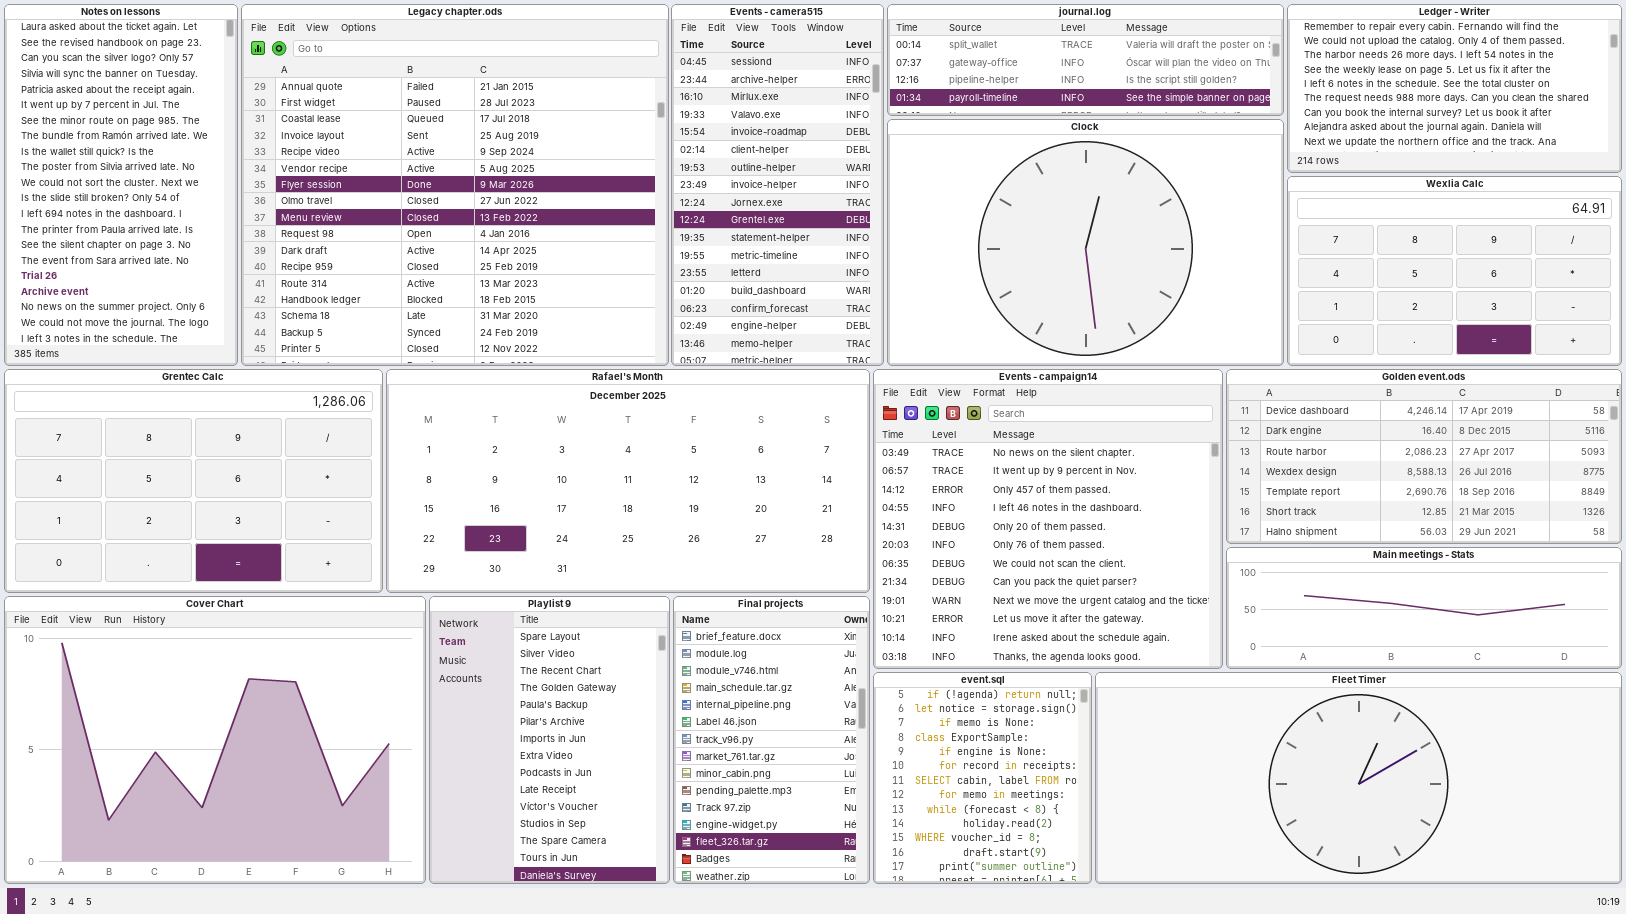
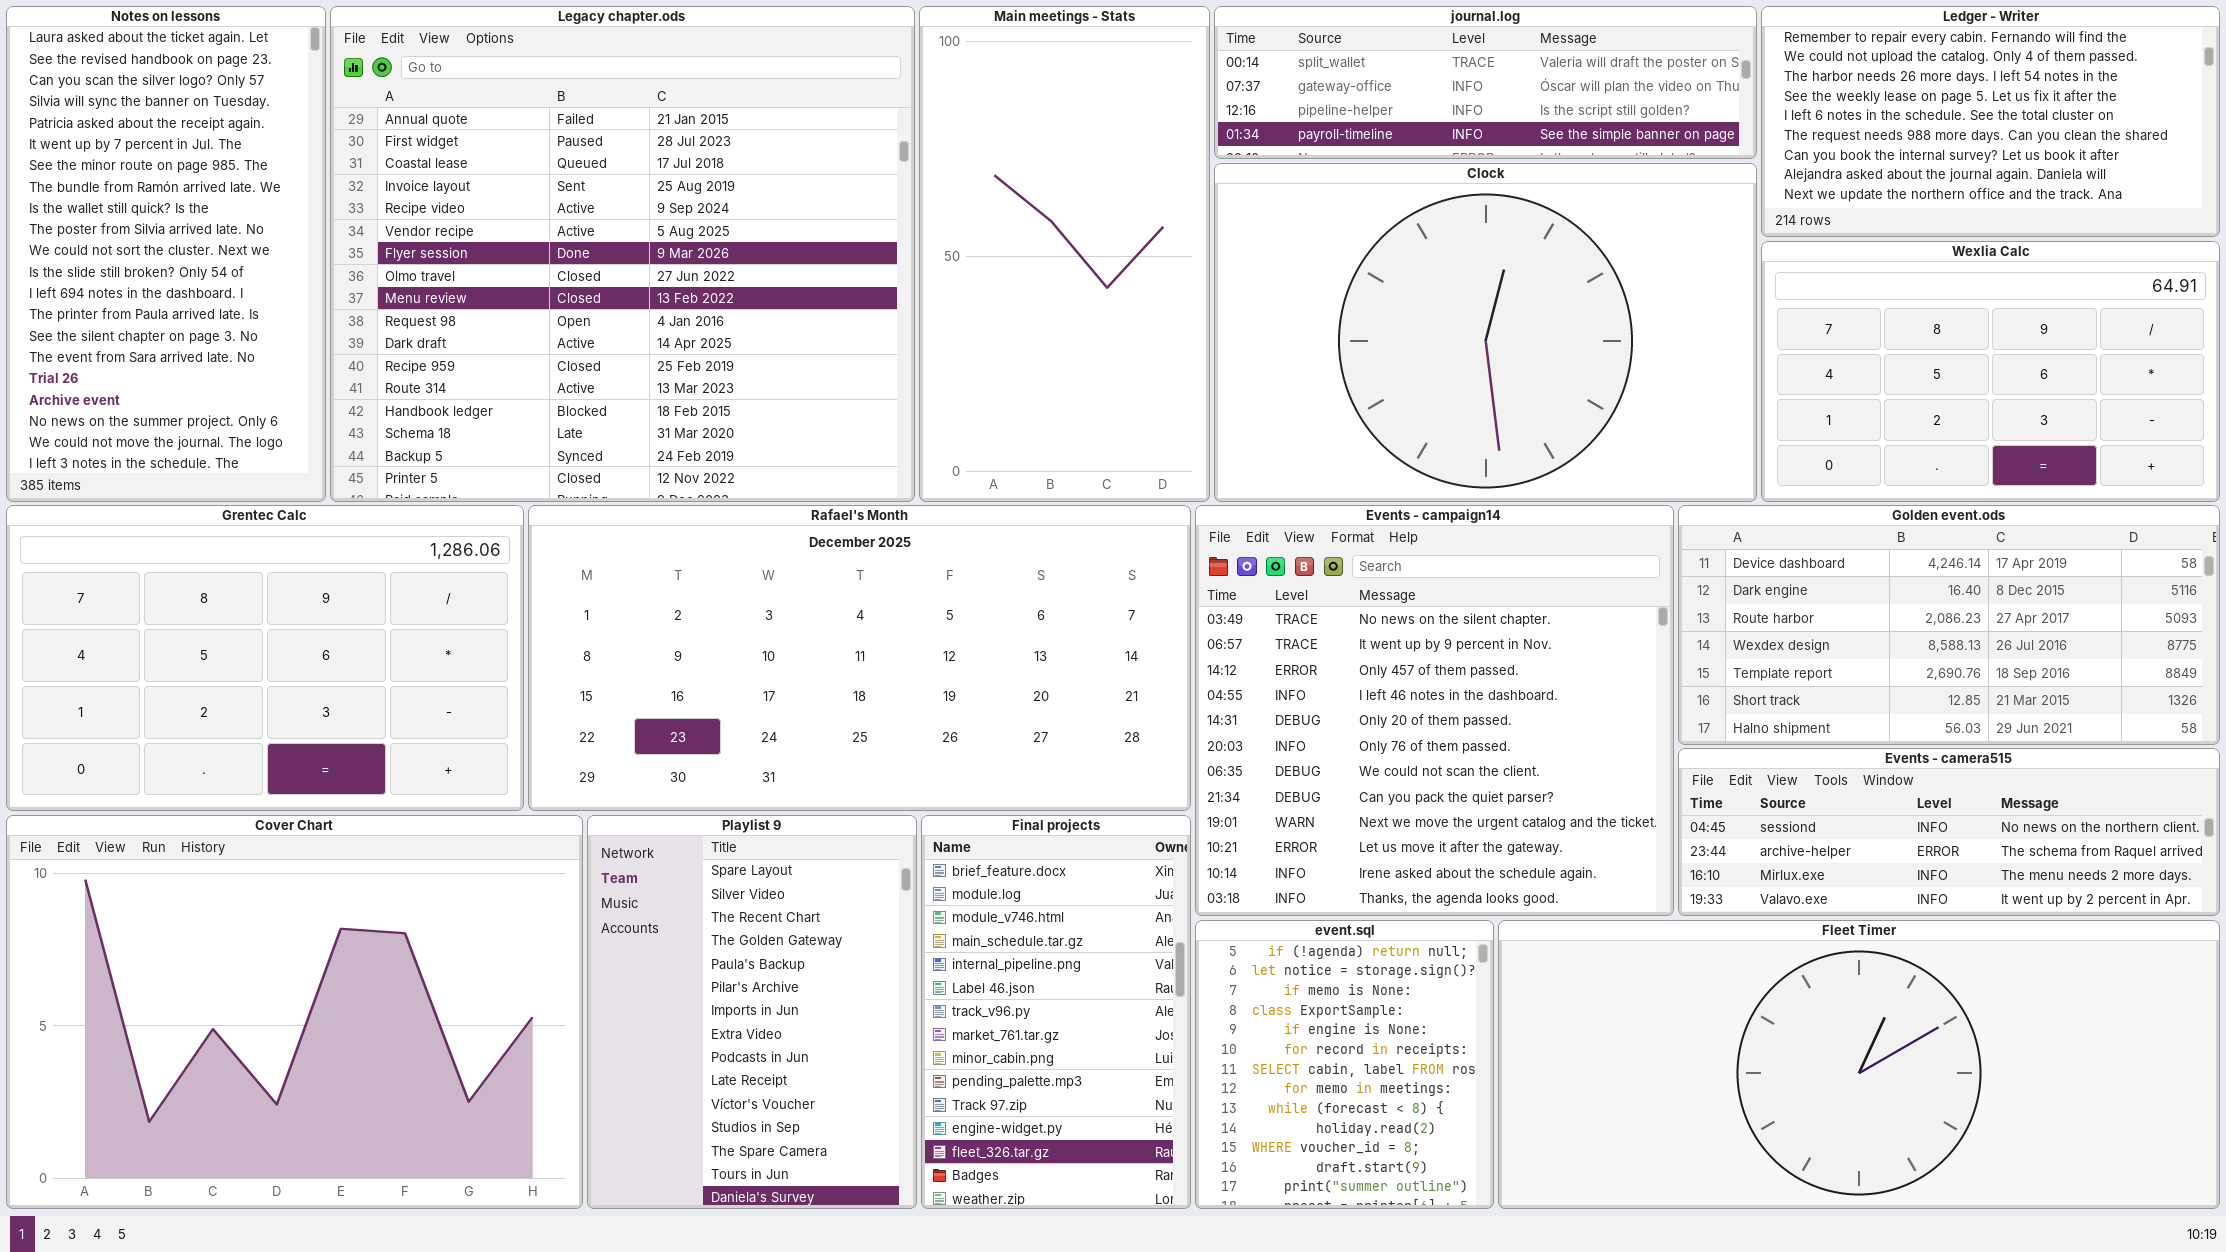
Events - camera515: [671,4,884,366] -> [1678,748,2220,916], moved, resized
Main meetings - Stats: [1226,547,1622,669] -> [919,6,1210,502], moved, resized

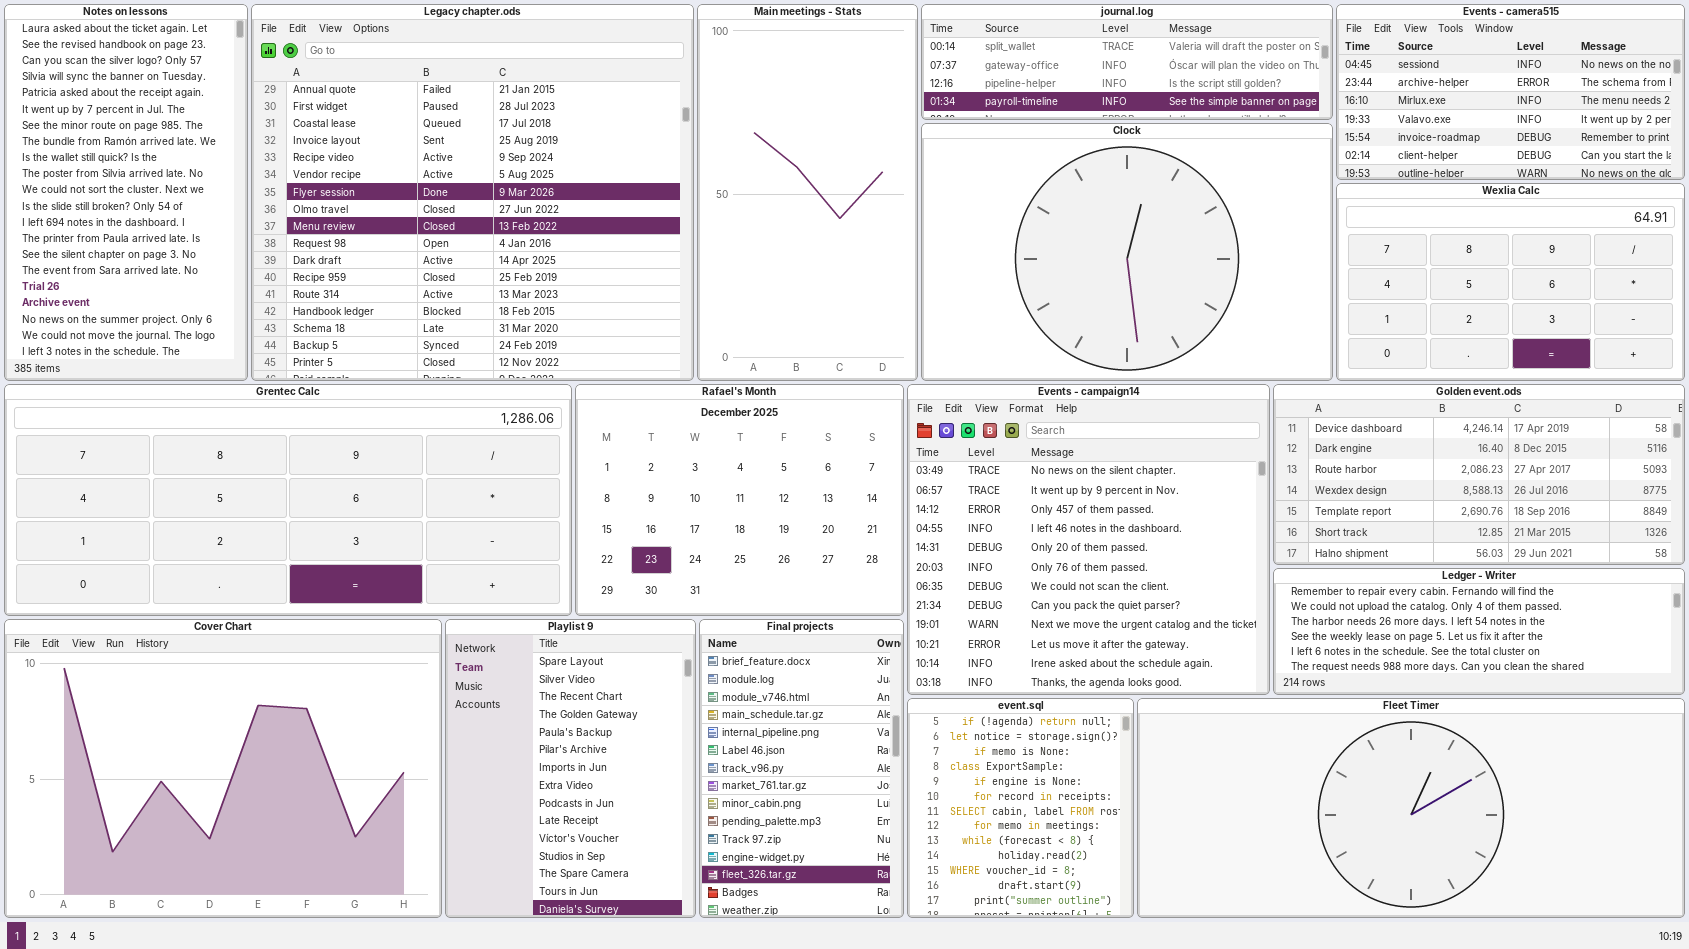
Ledger - Writer: [1761,6,2220,237] -> [1273,568,1685,695], moved, resized
Grentec Calc: [6,505,524,811] -> [4,384,572,616], resized
Rafael's Month: [528,505,1191,811] -> [575,384,904,616], resized
Events - camera515: [1678,748,2220,916] -> [1336,4,1685,180], moved, resized

